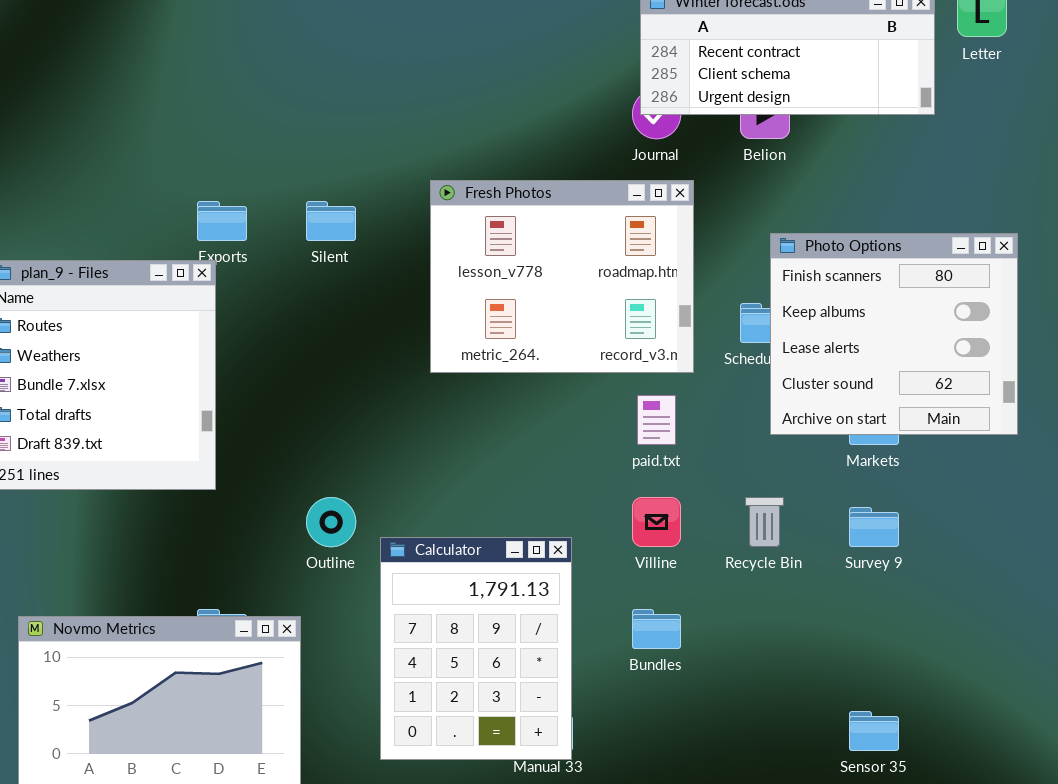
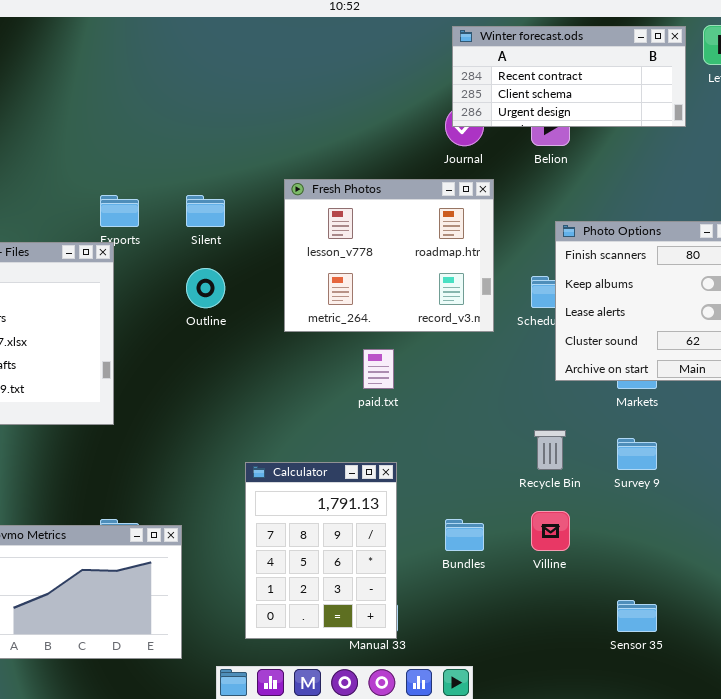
paid.txt: [637,395,676,445] -> [363,349,394,389], moved
Outline: [306,497,356,547] -> [186,268,225,308], moved
Villine: [632,497,681,547] -> [531,511,570,551], moved

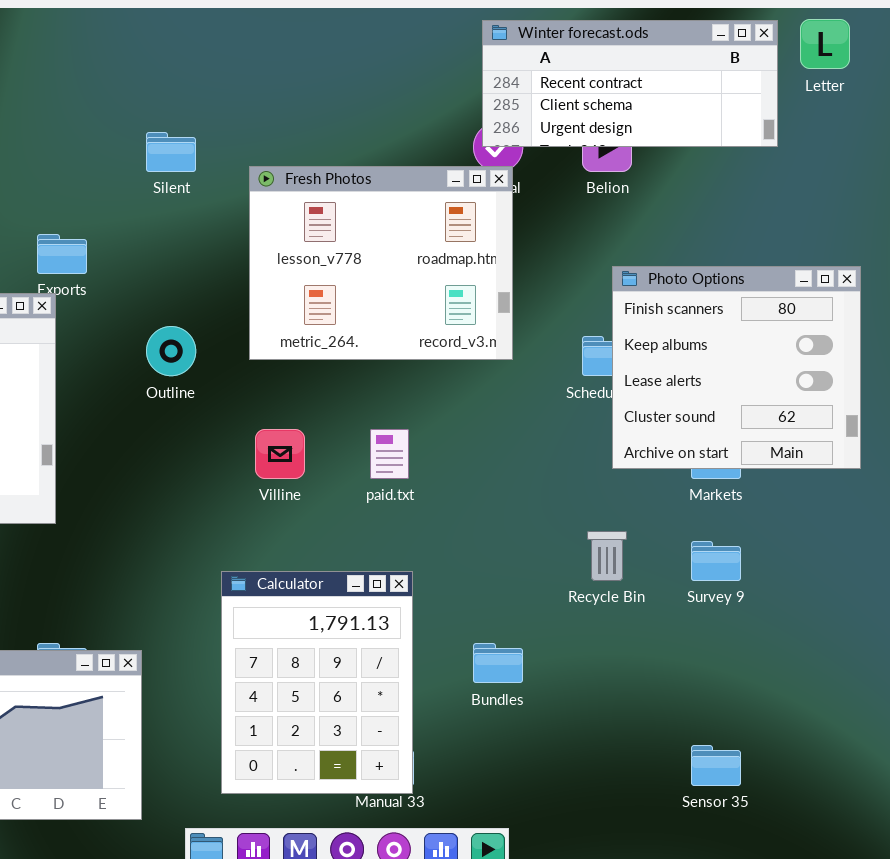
Fresh Photos: [284,179,494,332] -> [249,166,513,360], moved
Silent: [186,195,225,227] -> [146,132,196,172], moved
Villine: [531,511,570,551] -> [255,429,305,479], moved

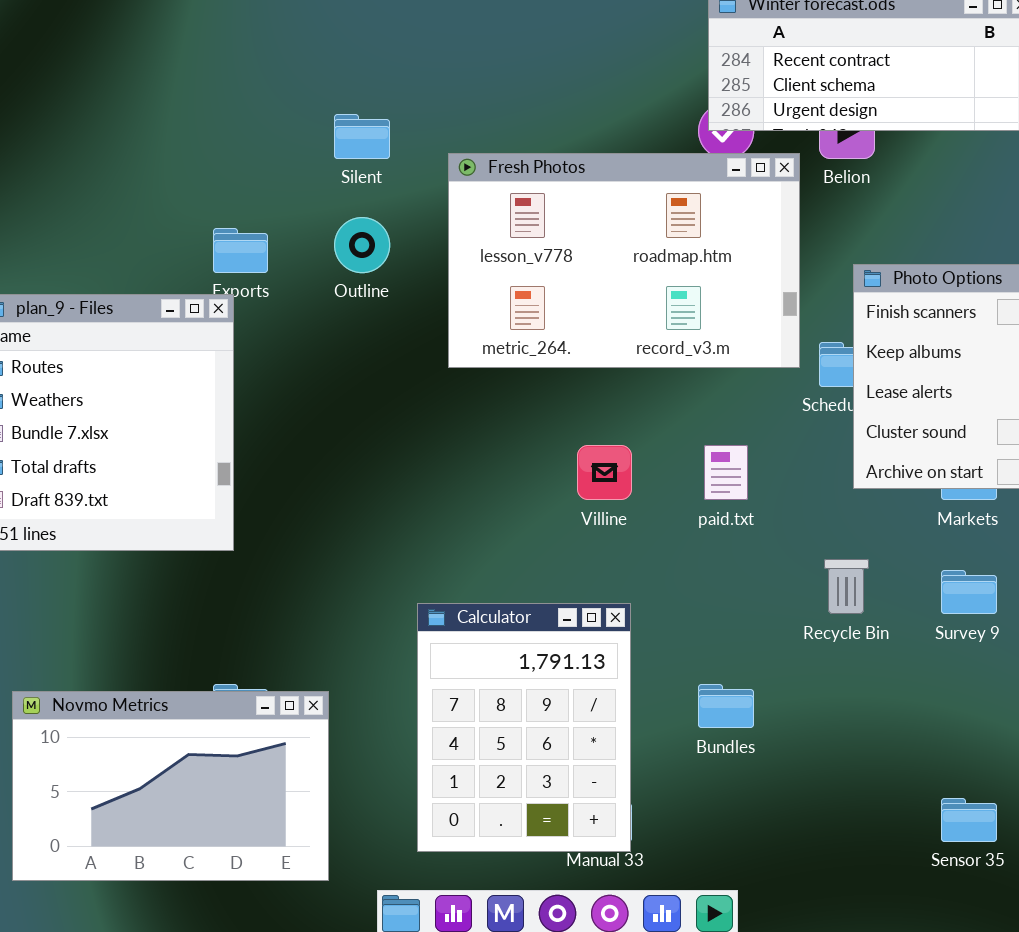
Fresh Photos: [249,166,513,360] -> [448,153,800,368], resized
Outline: [146,326,196,376] -> [334,217,390,273], moved
Villine: [255,429,305,479] -> [577,445,632,500], moved
paid.txt: [370,429,409,479] -> [704,445,748,500], moved

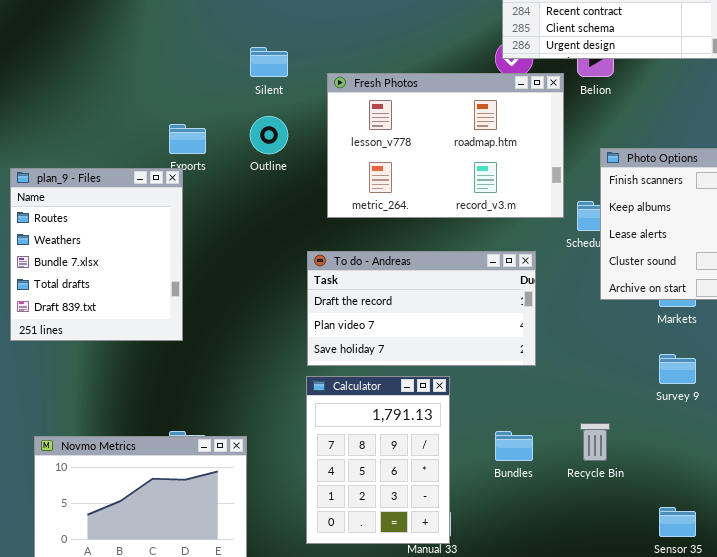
To do - Andreas: none -> [307,251,536,366], opened
Recycle Bin: [824,559,869,614] -> [580,423,610,461], moved

